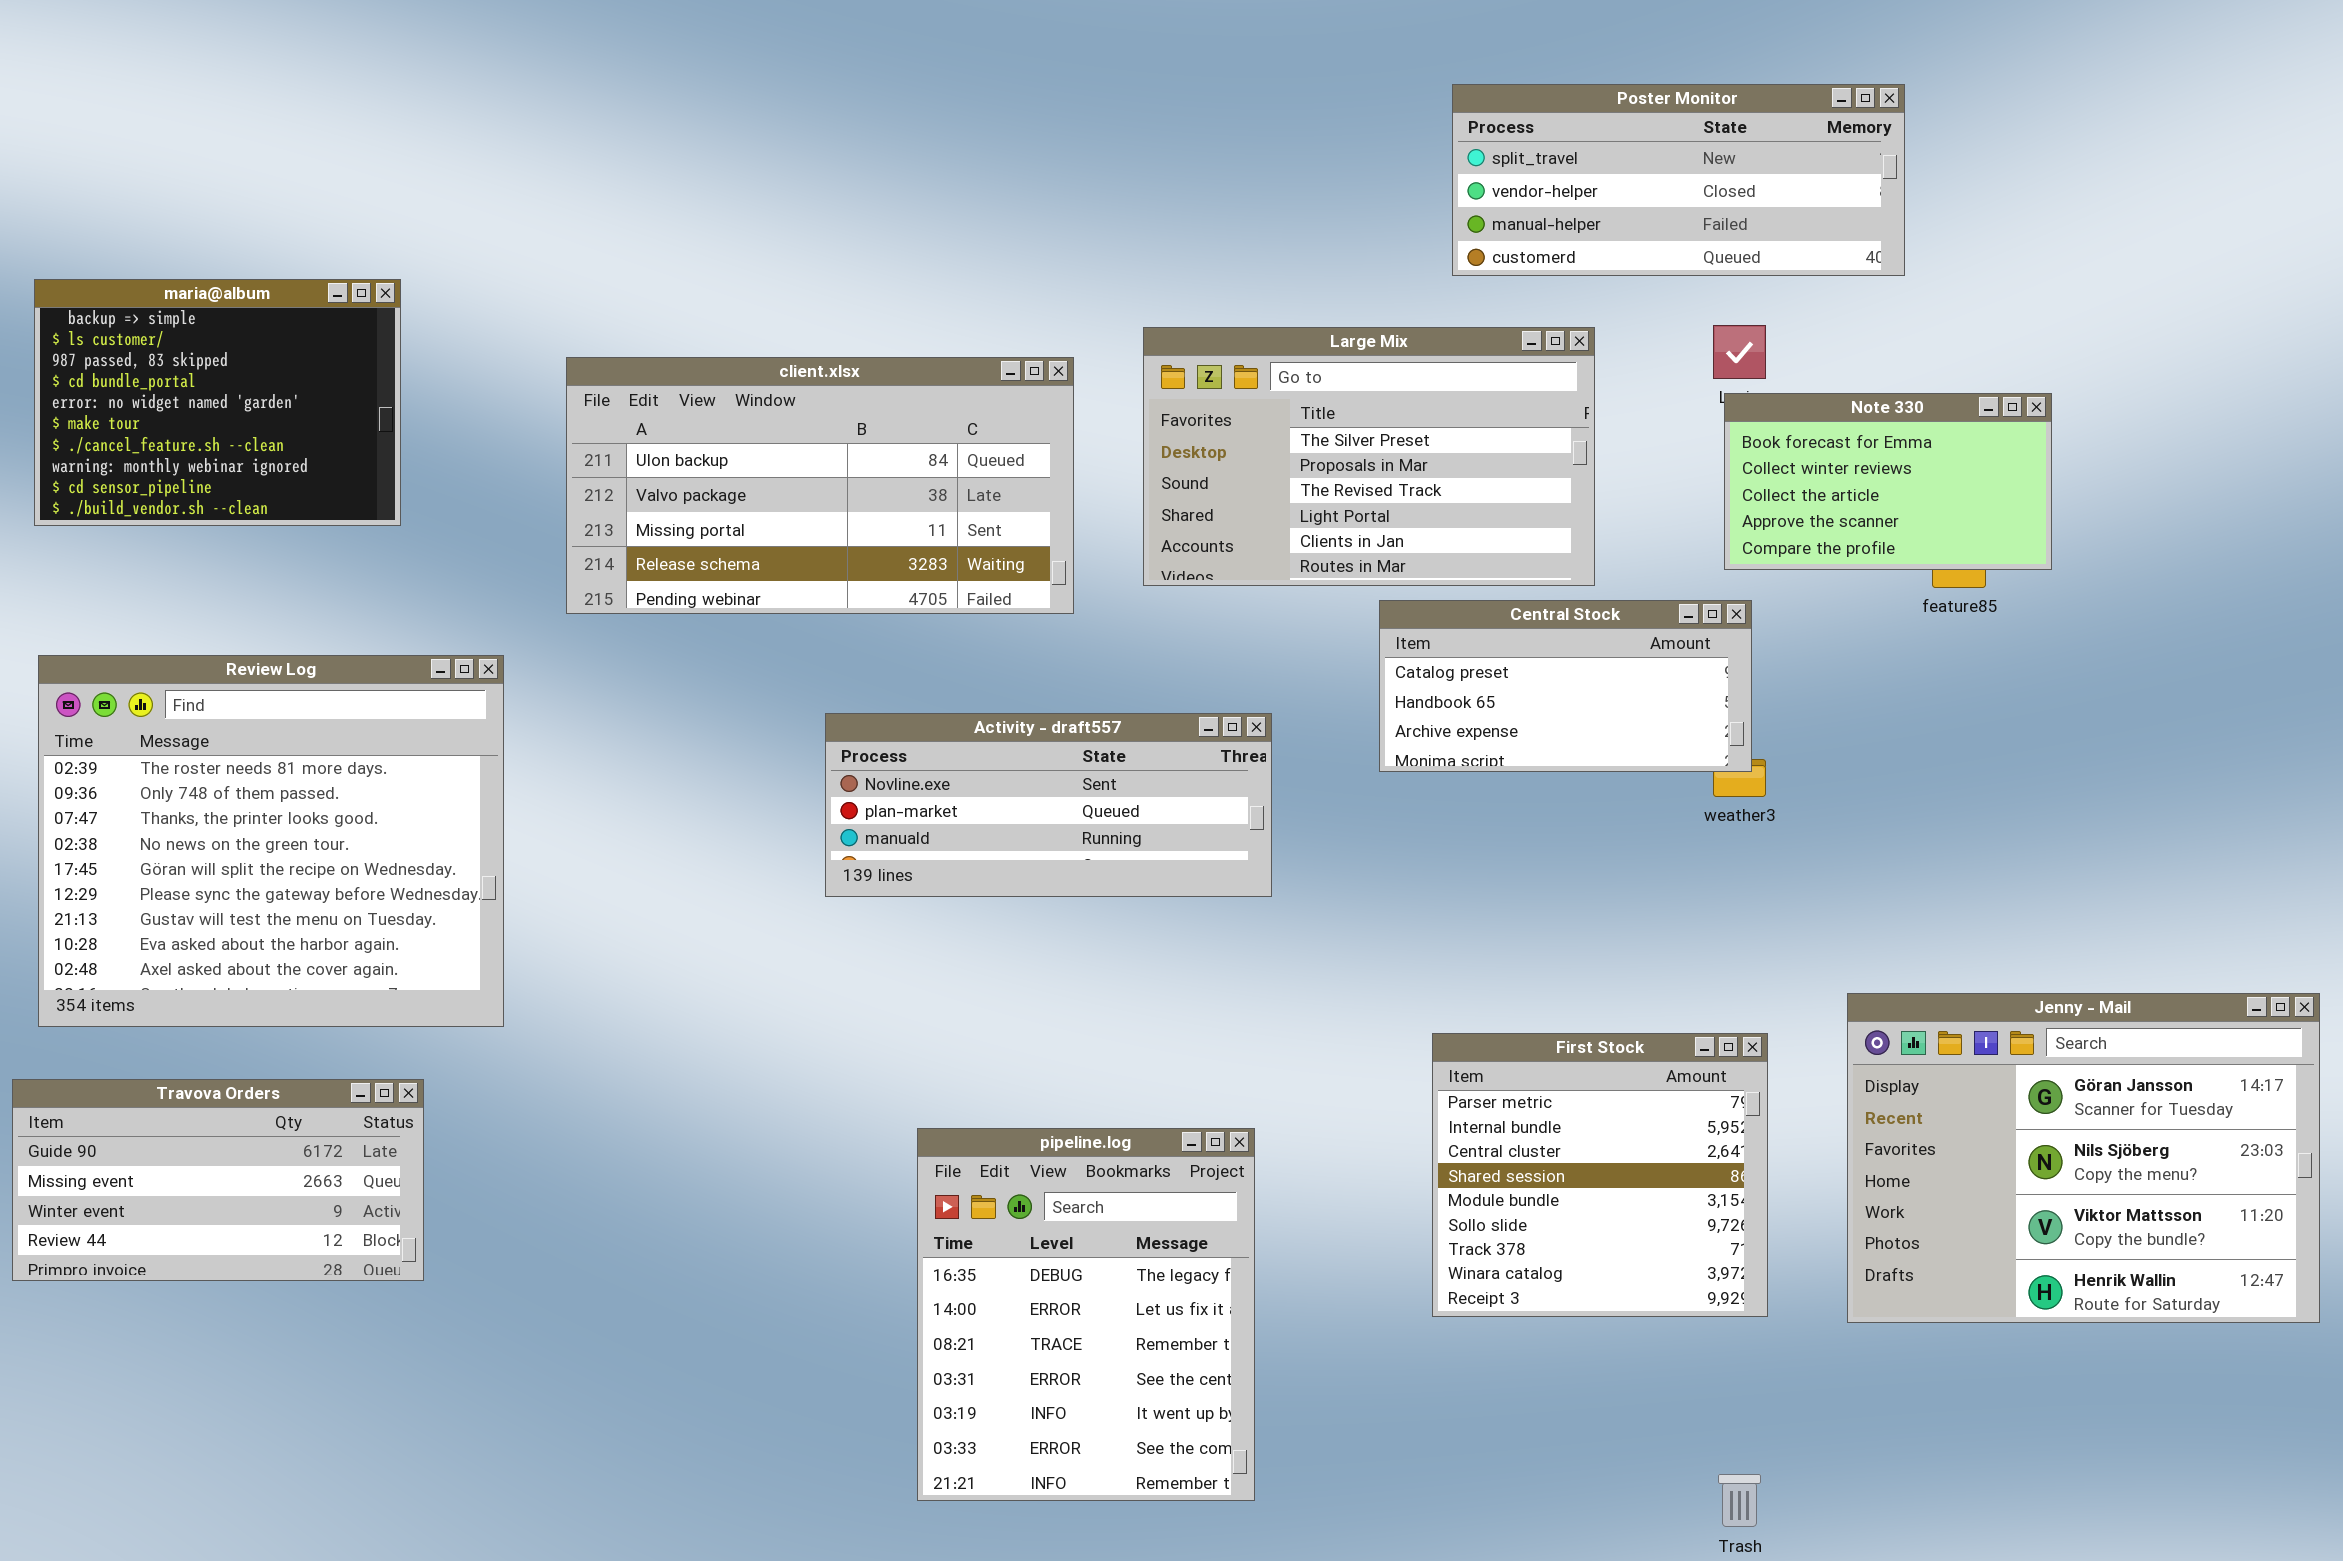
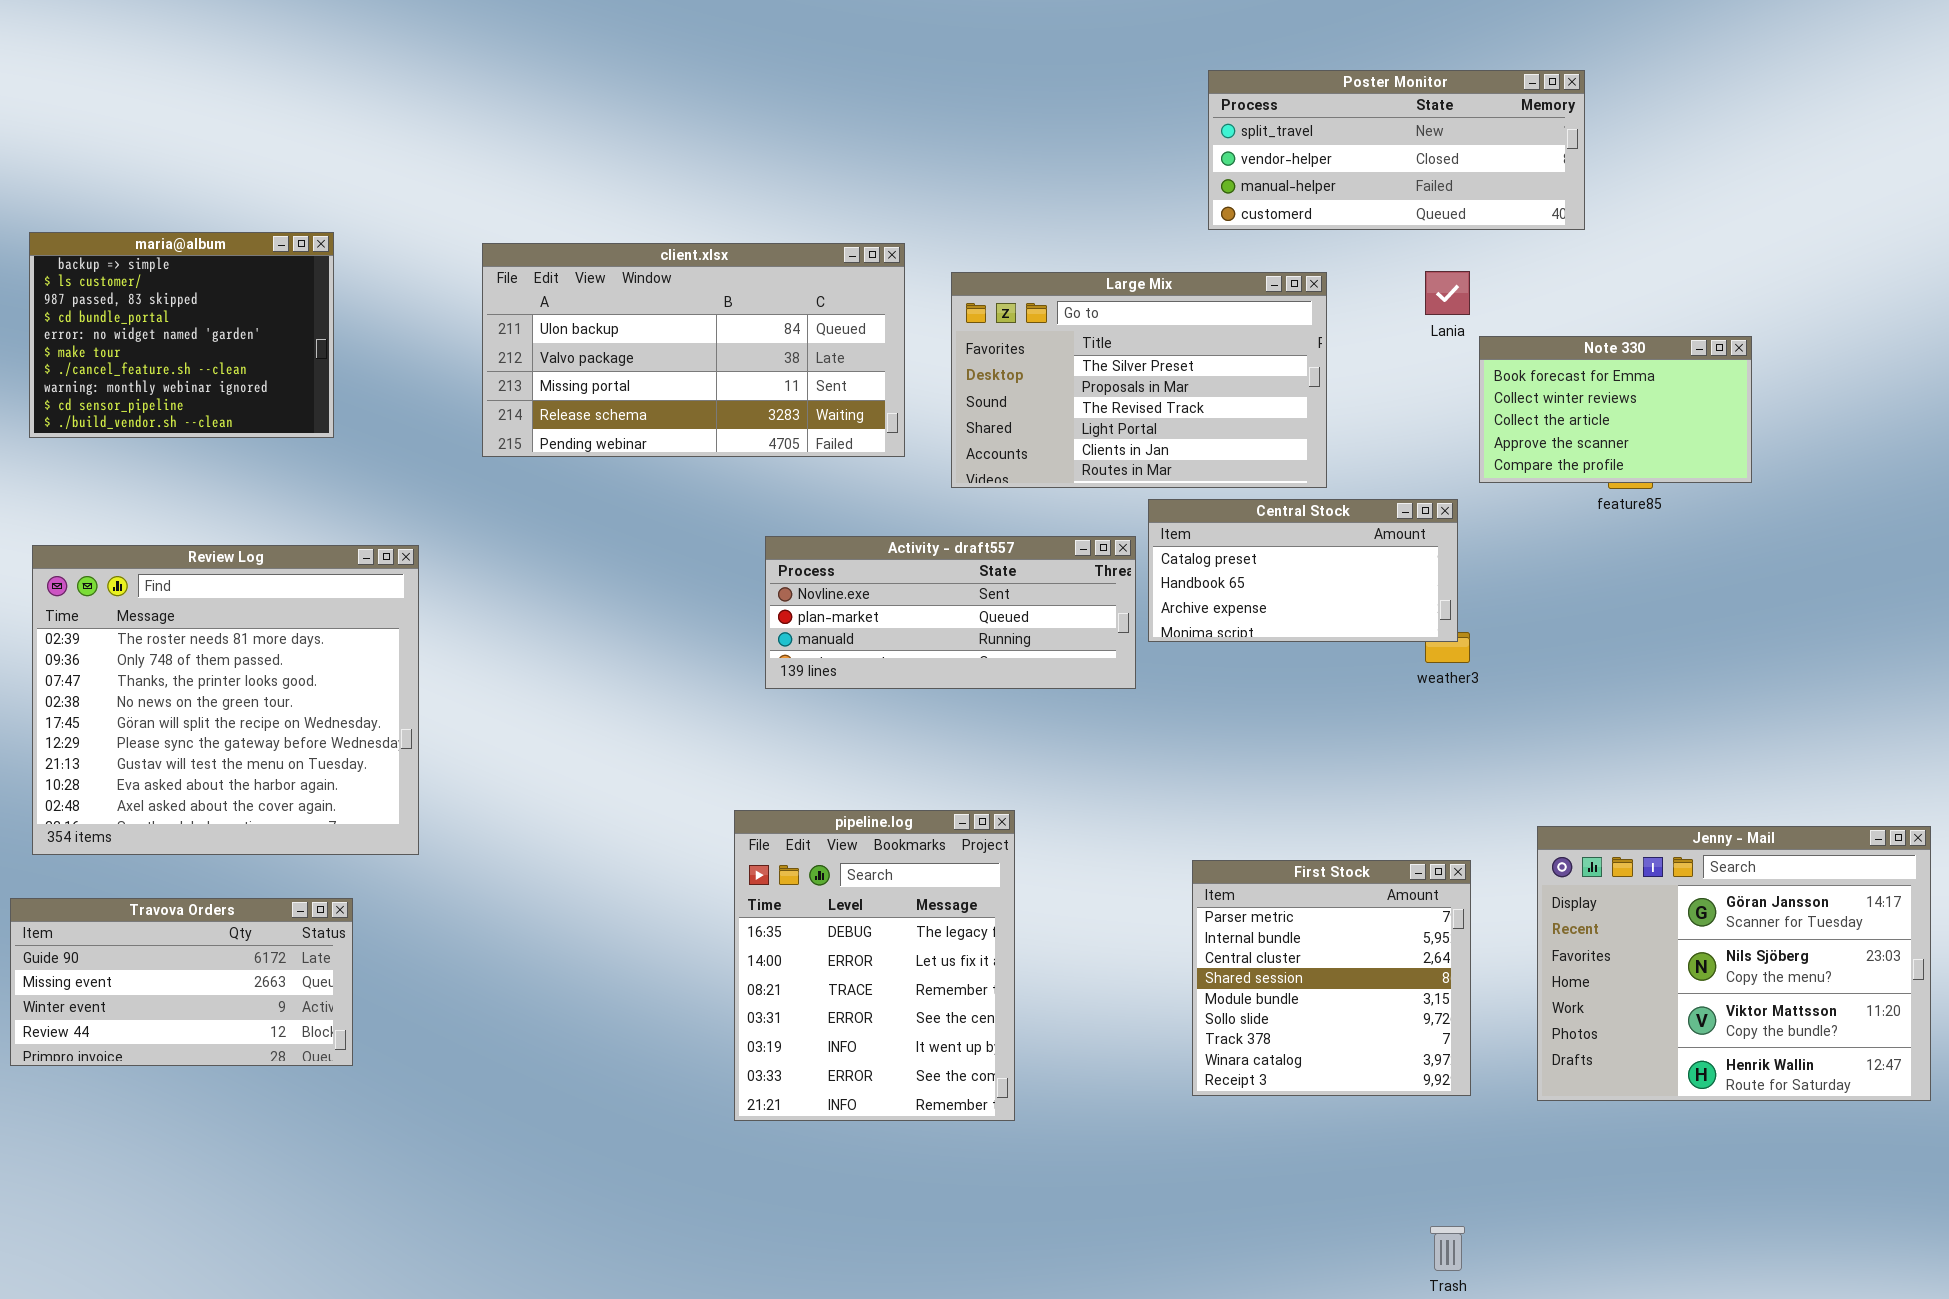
client.xlsx: [566,357,1074,614] -> [482,243,905,457], moved
Note 330: [1724,393,2052,570] -> [1479,336,1752,483], moved
Activity - draft557: [825,713,1272,897] -> [765,536,1136,689], moved
pipeline.log: [917,1128,1255,1501] -> [734,810,1015,1121], moved

